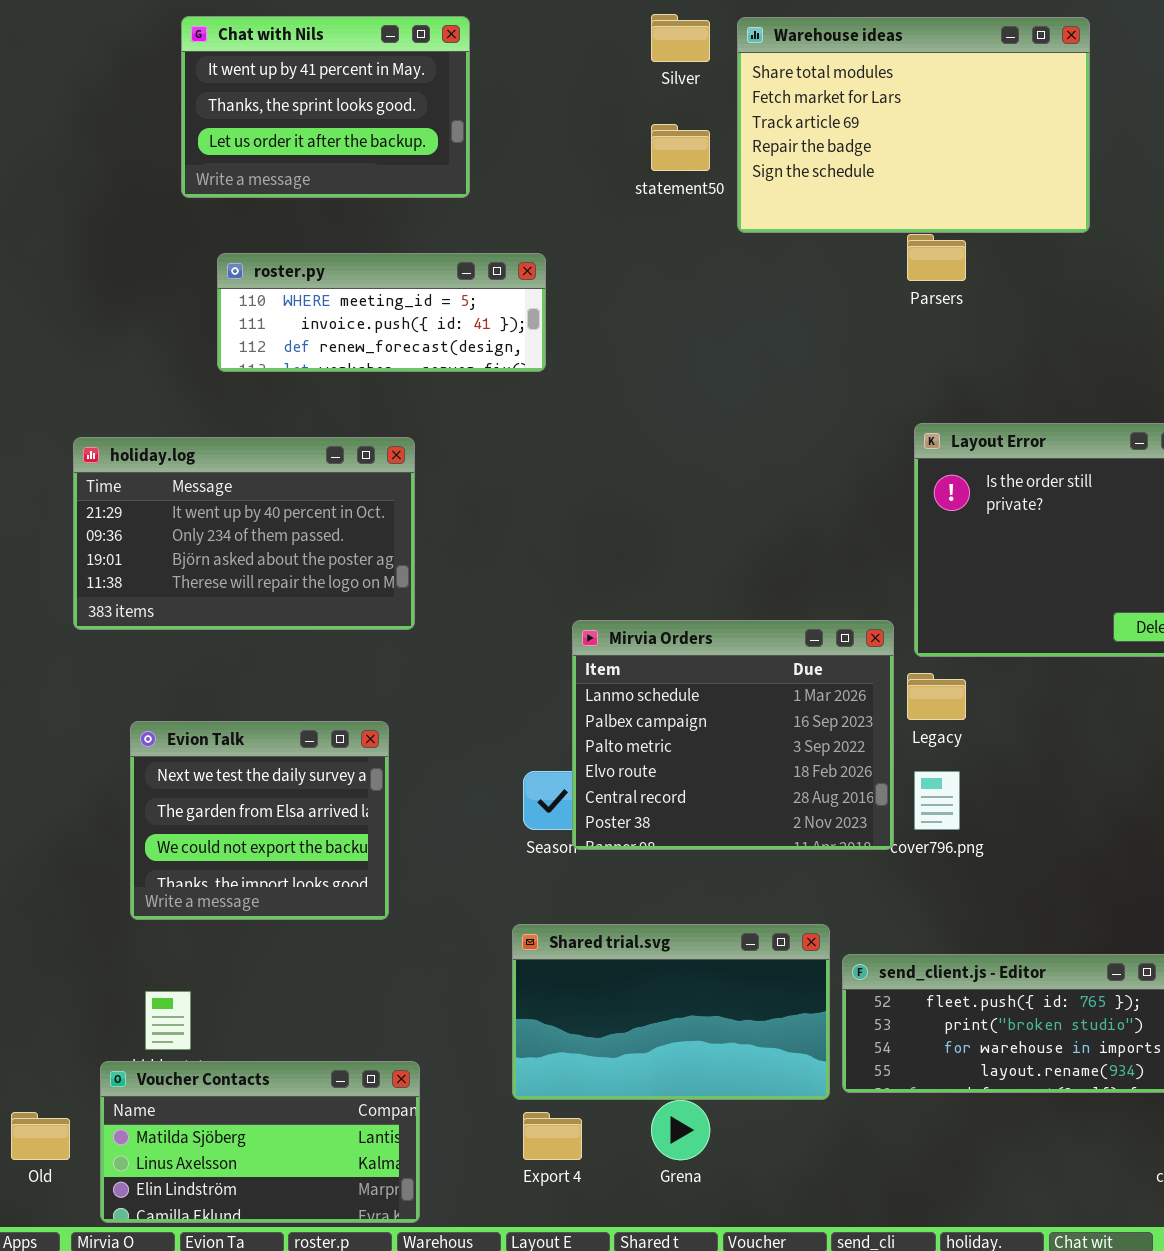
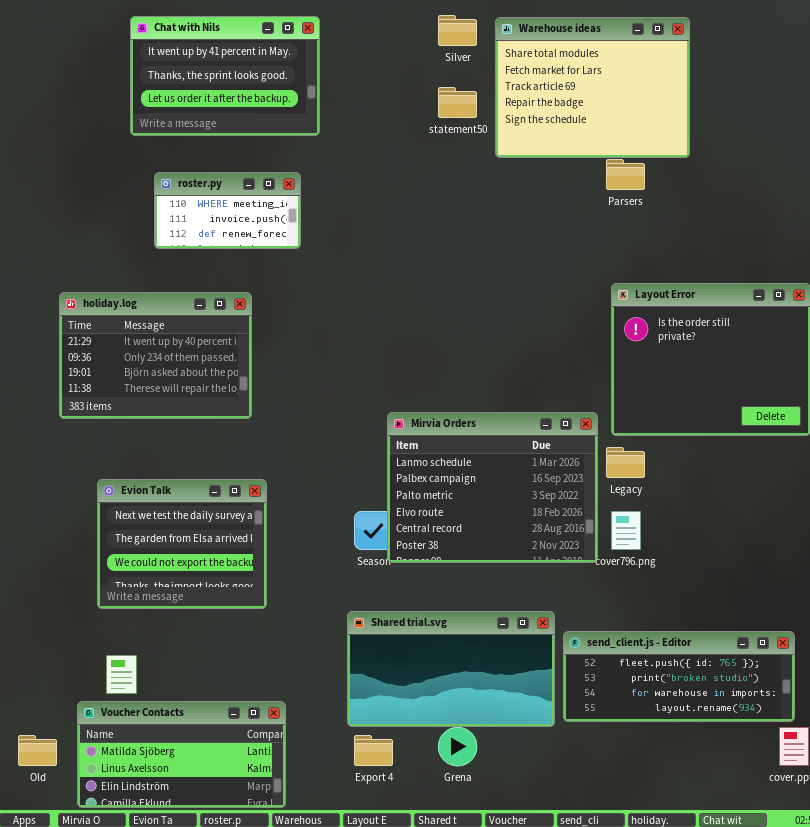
Warehouse ideas: [737,17,1090,233] -> [495,17,690,158], resized
roster.py: [217,253,546,372] -> [154,172,301,249], resized
holiday.log: [73,437,415,630] -> [59,292,252,419], resized

